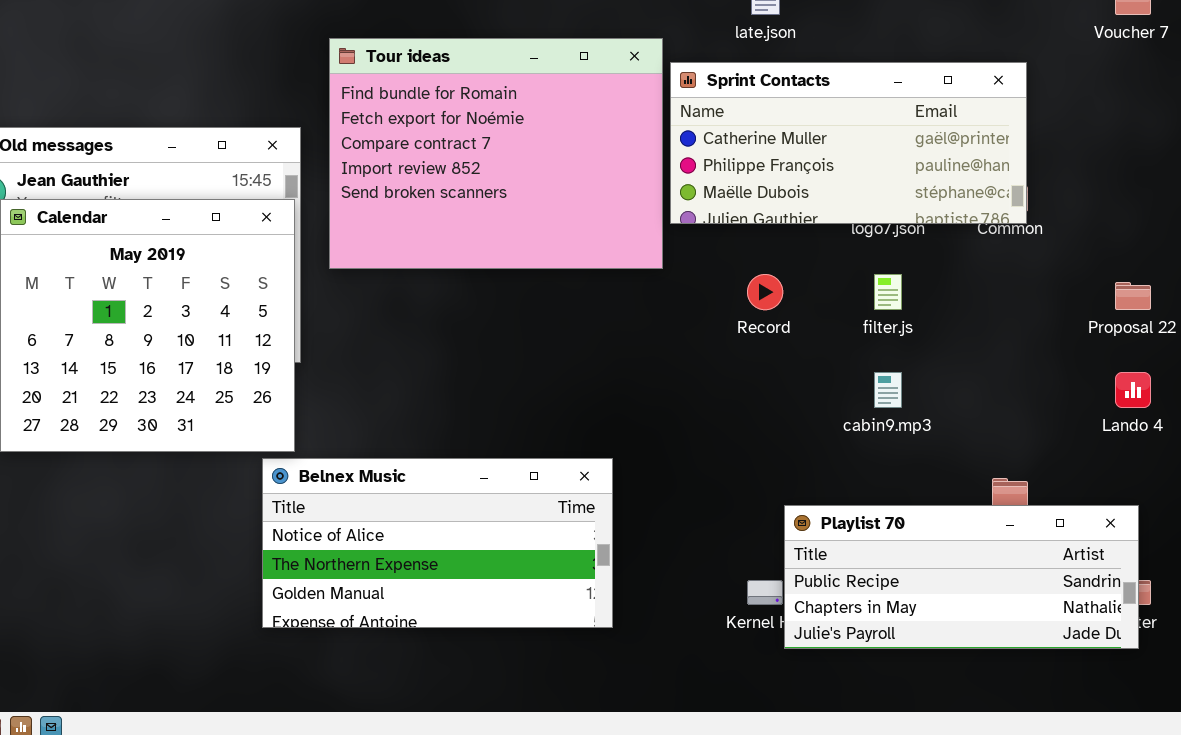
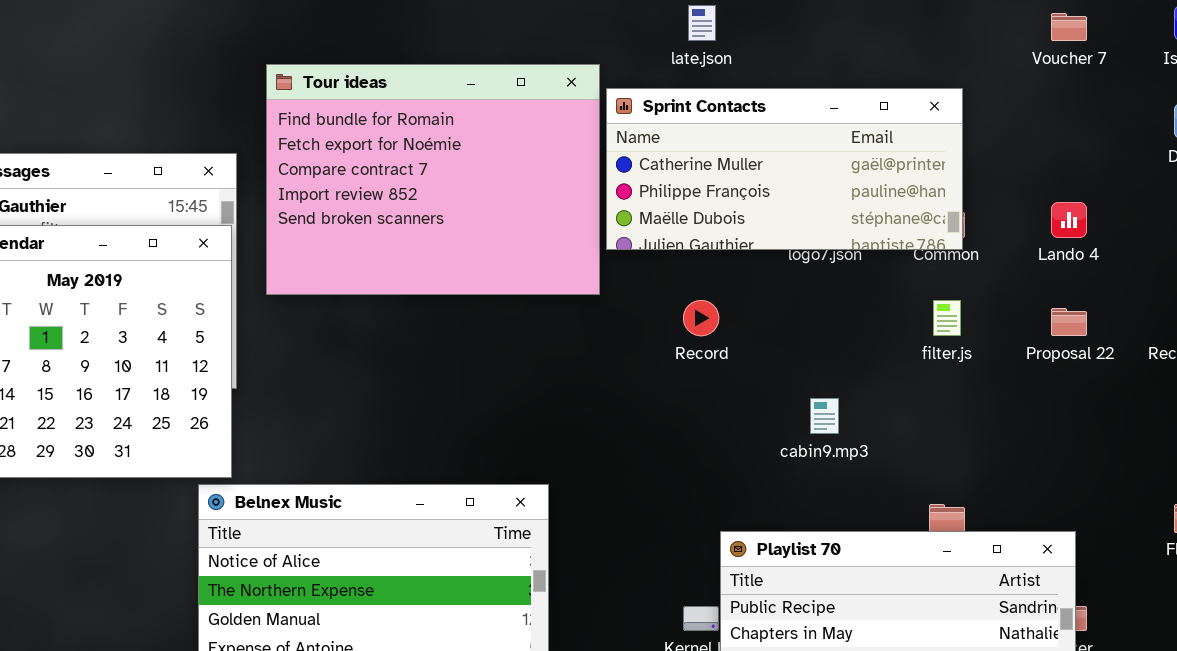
filter.js: [874,274,902,310] -> [933,300,961,336], moved
Lando 4: [1115,372,1151,408] -> [1051,202,1087,238], moved

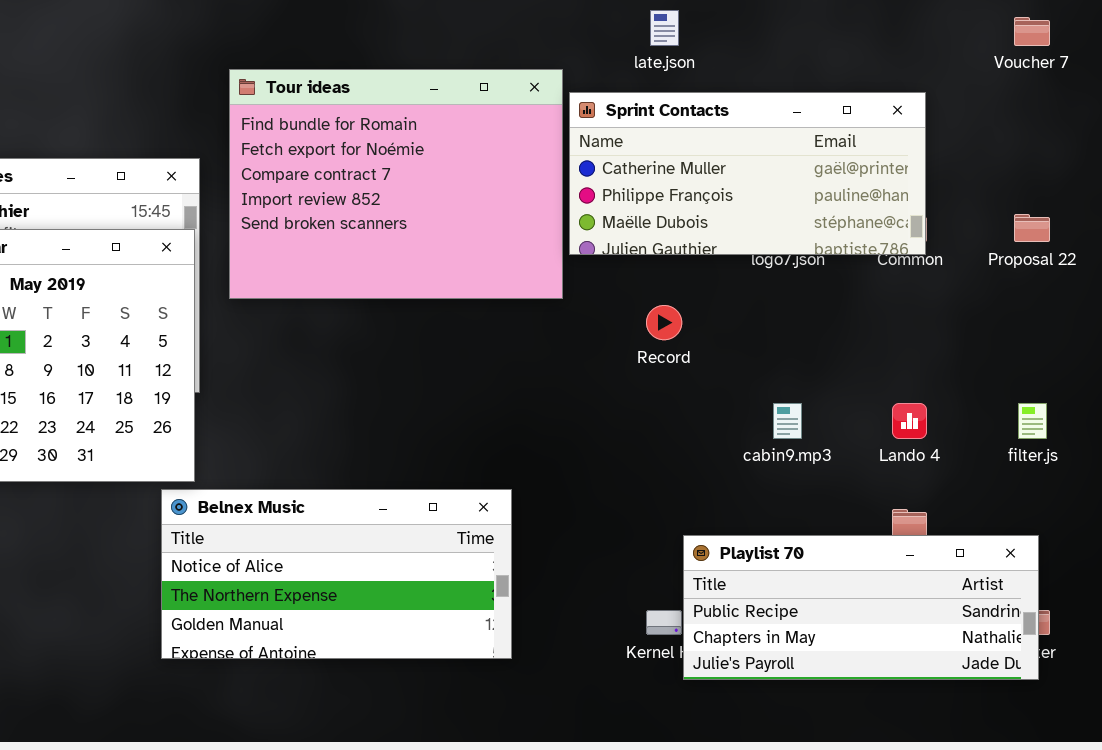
Lando 4: [1051,202,1087,238] -> [892,403,927,439], moved
filter.js: [933,300,961,336] -> [1018,403,1047,439], moved
Proposal 22: [1051,308,1087,336] -> [1014,214,1050,242], moved

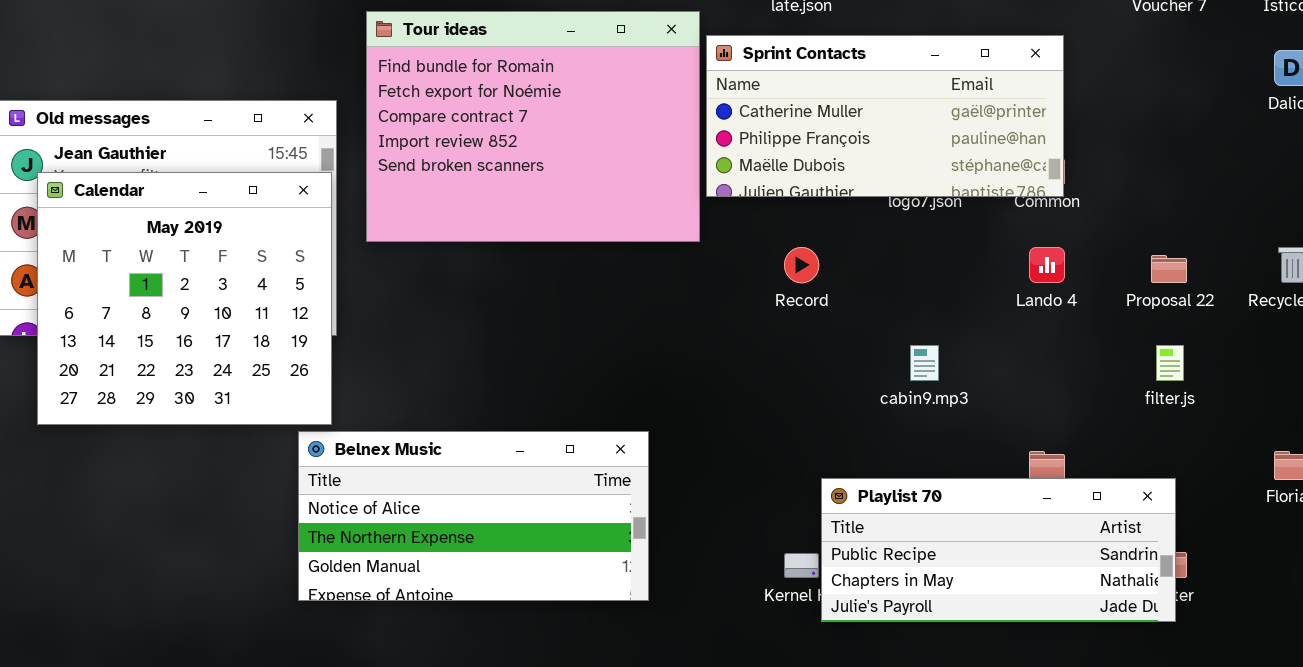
Proposal 22: [1014,214,1050,242] -> [1151,255,1187,283], moved
Lando 4: [892,403,927,439] -> [1029,247,1065,283], moved

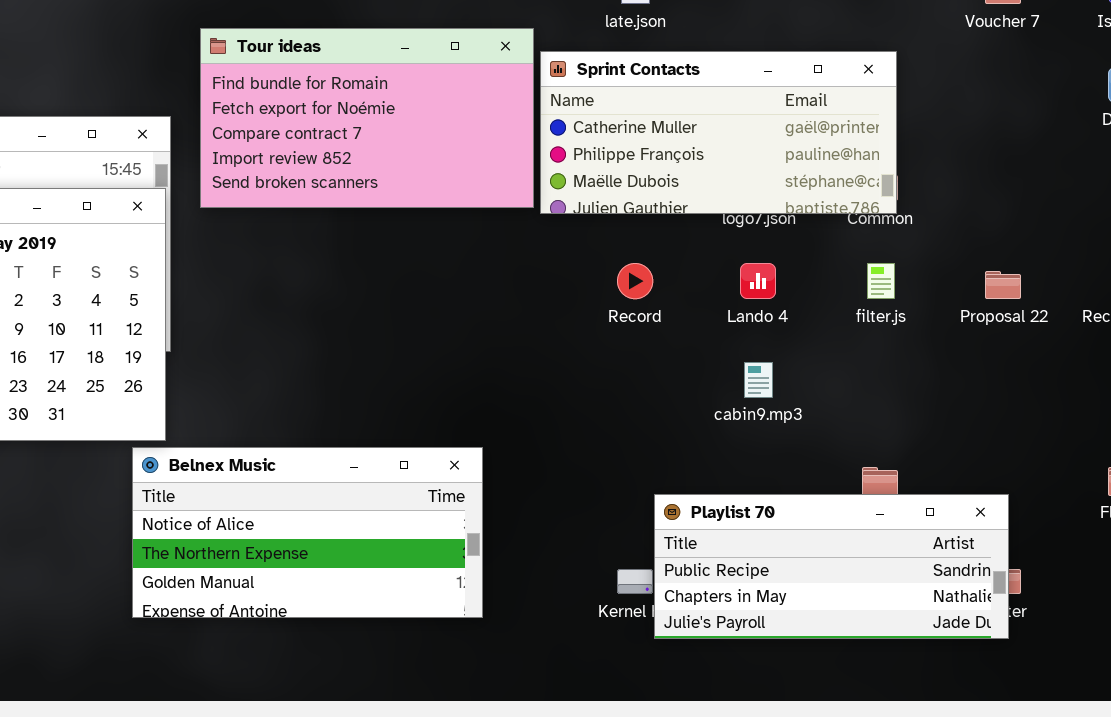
Tour ideas: [366,11,700,242] -> [200,28,534,208], resized
Lando 4: [1029,247,1065,283] -> [740,263,776,299], moved
filter.js: [1156,345,1184,381] -> [867,263,895,299], moved

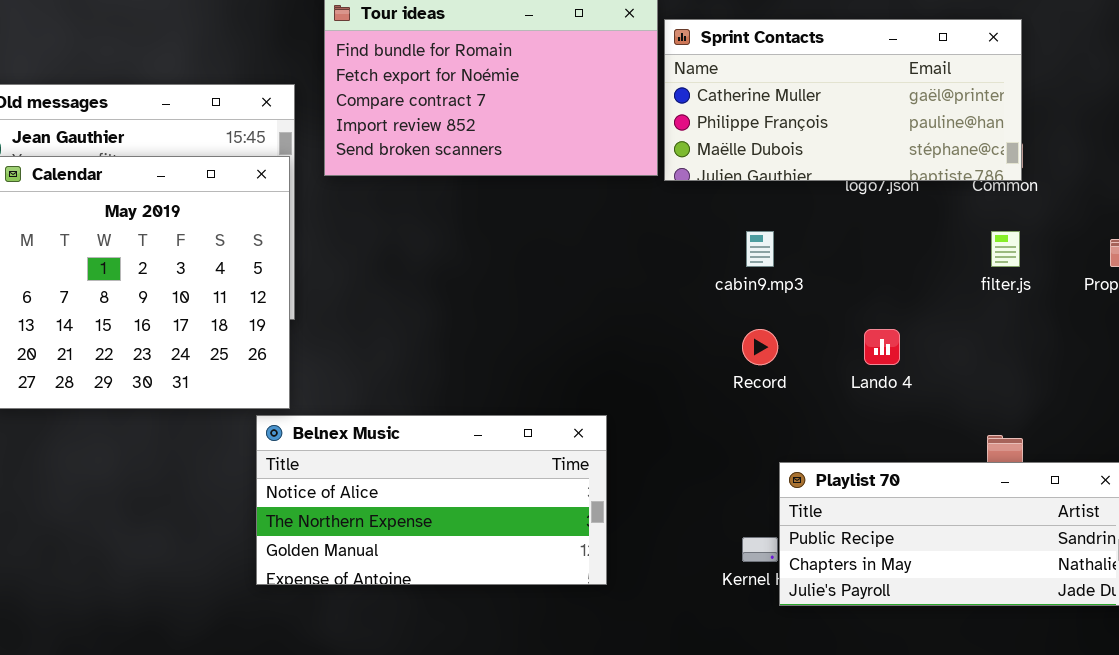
Record: [617,263,653,299] -> [742,329,778,365], moved
Lando 4: [740,263,776,299] -> [864,329,900,365], moved
cabin9.mp3: [744,362,773,398] -> [746,231,774,267], moved

